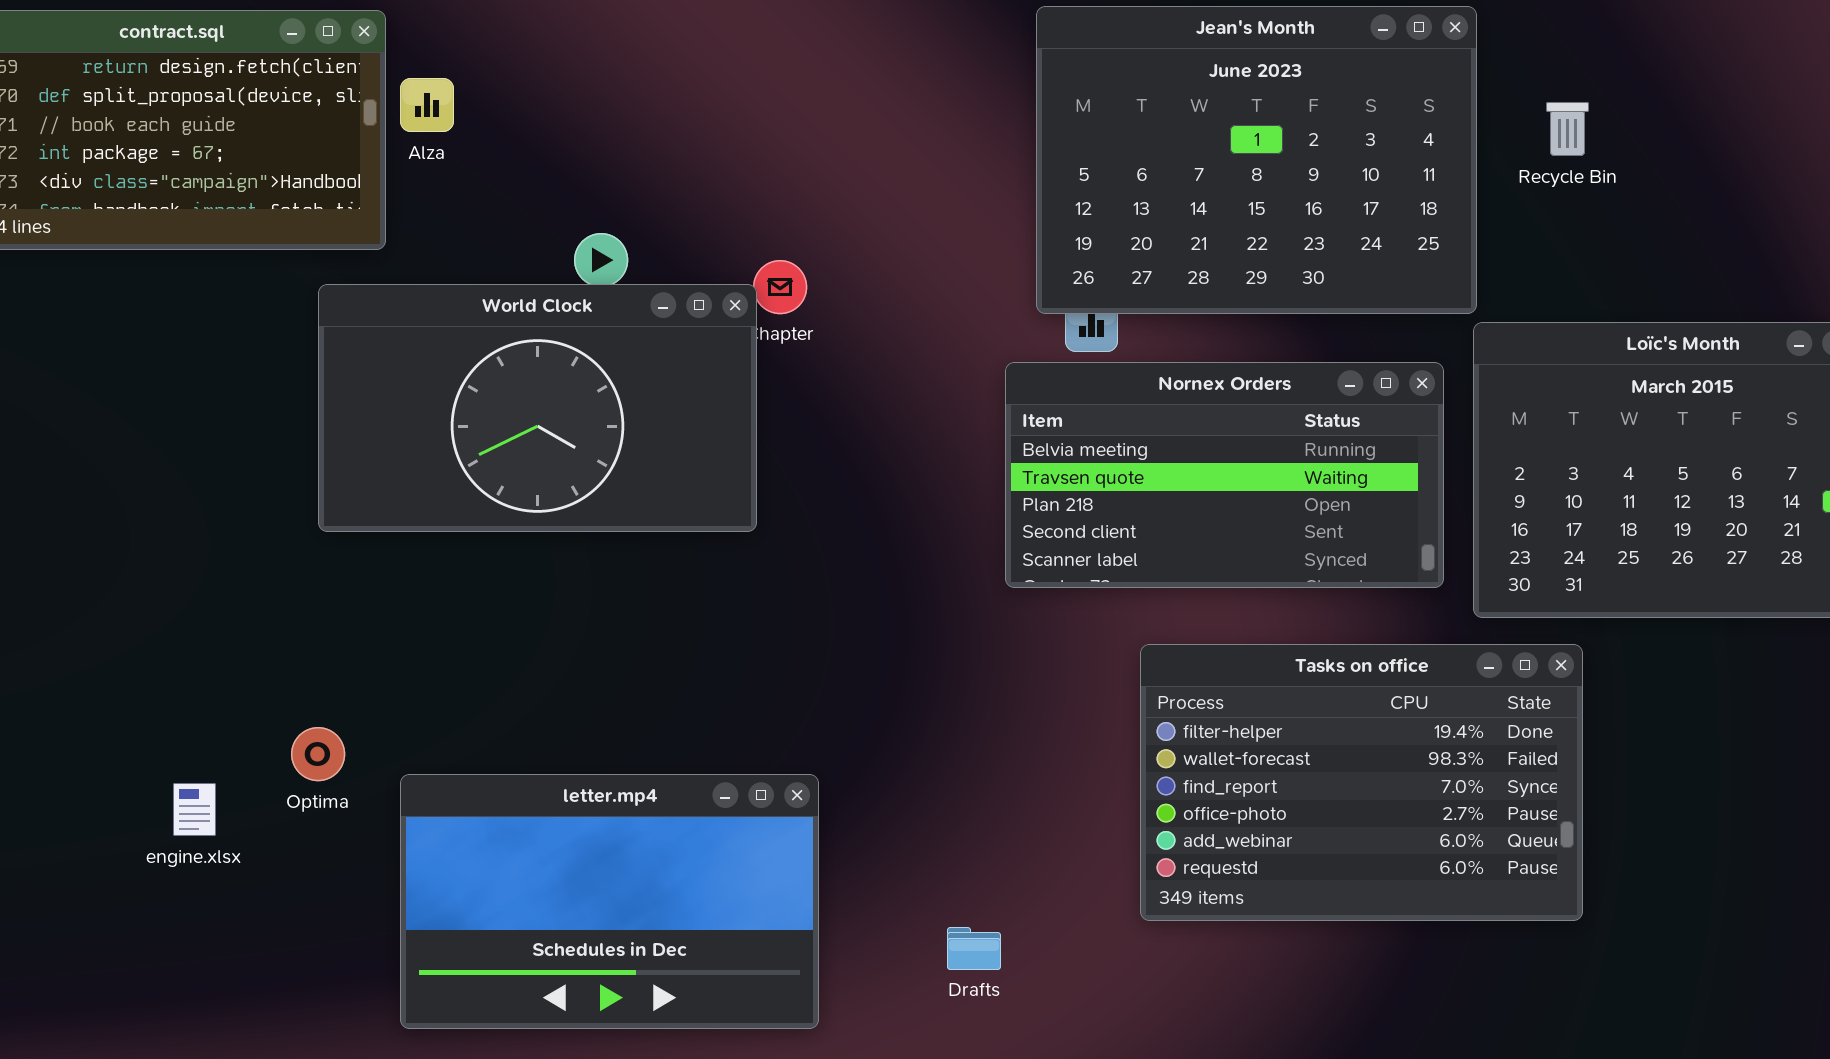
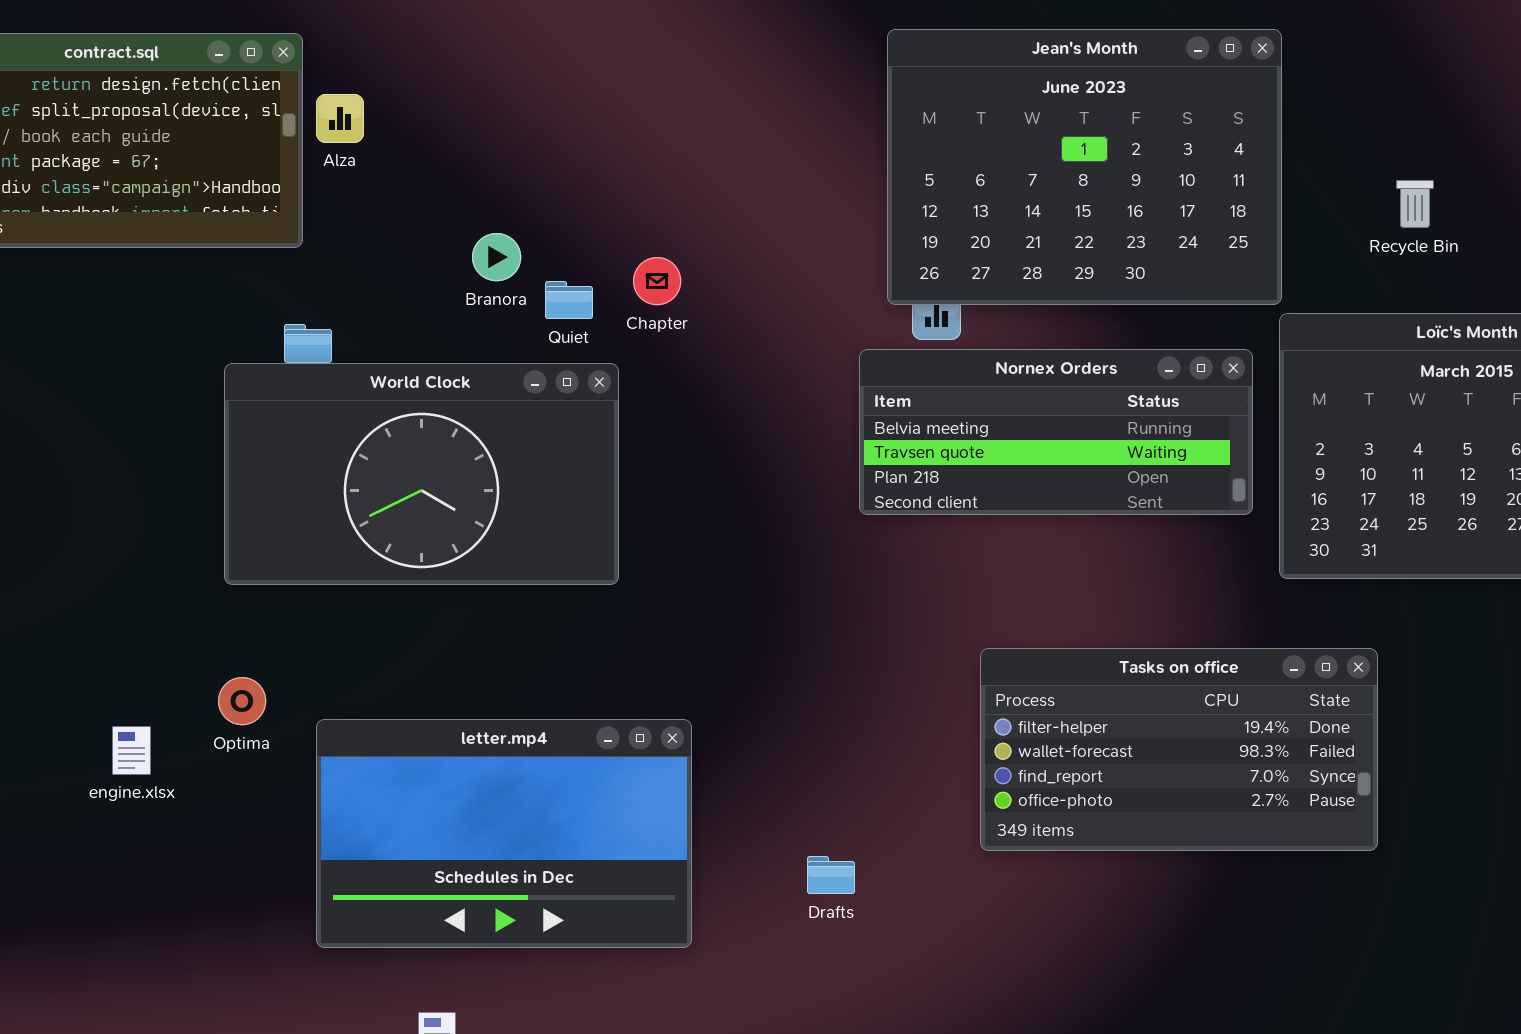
Recycle Bin: [1546,102,1589,156] -> [1396,180,1434,228], moved
World Clock: [318,284,757,532] -> [224,363,619,585], moved
Nornex Orders: [1005,362,1444,588] -> [859,349,1253,515], resized
Tasks on office: [1140,644,1583,921] -> [980,648,1378,851], resized

